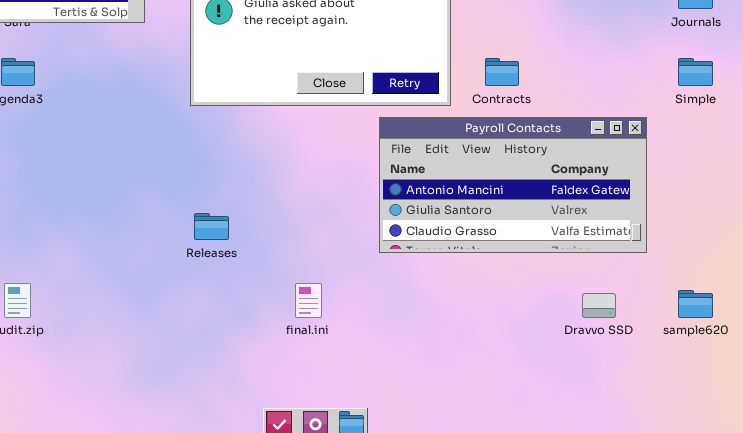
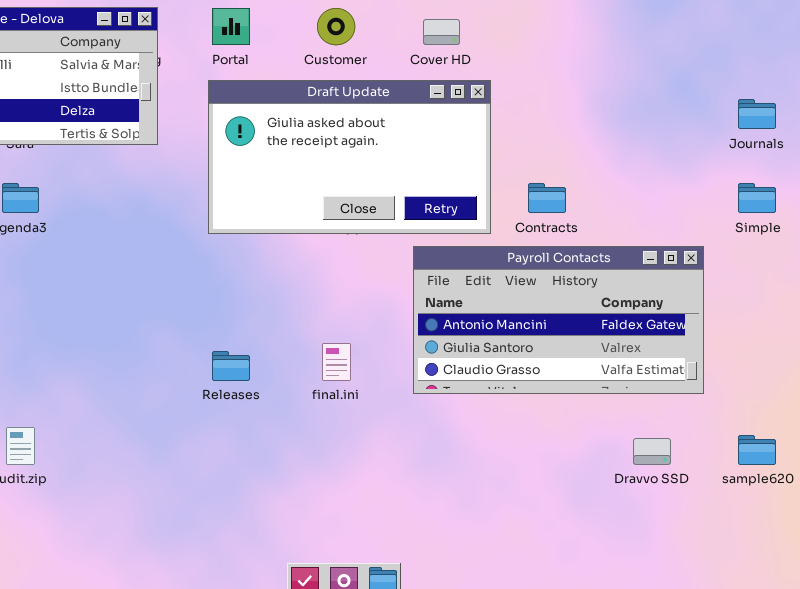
final.ini: [295,283,322,318] -> [322,343,351,381], moved

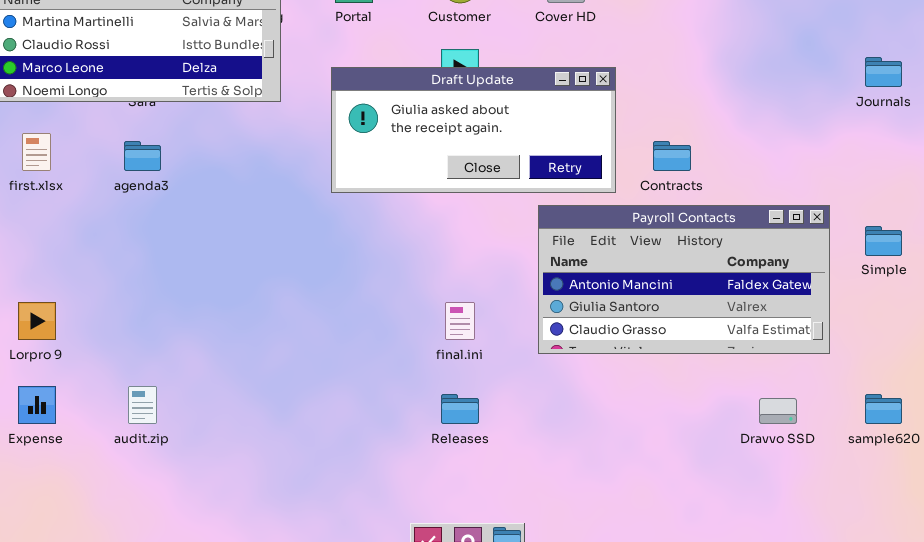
Draft Update: [208,80,491,234] -> [331,67,616,193], resized
Simple: [738,183,776,213] -> [865,226,902,256], moved
Releases: [212,351,250,381] -> [441,394,479,424], moved

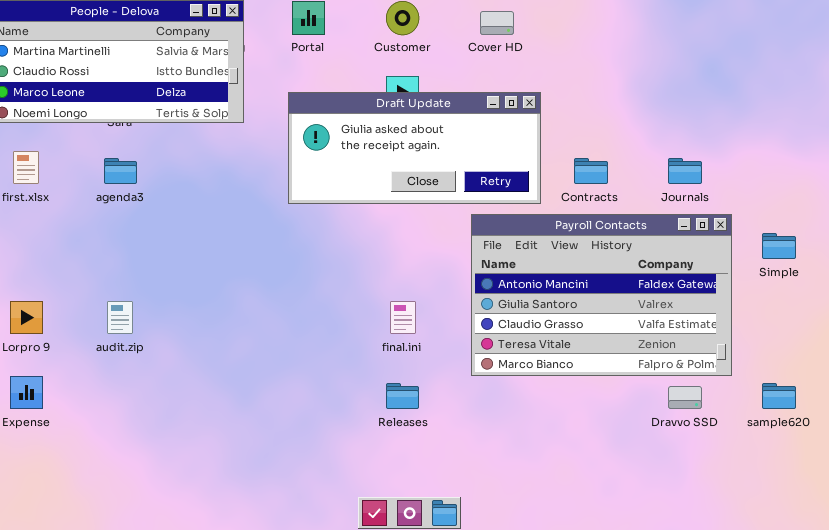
Journals: [865,57,902,87] -> [668,158,702,184], moved
Payroll Contacts: [538,205,830,354] -> [471,214,732,376], resized
audit.zip: [128,386,157,424] -> [107,301,133,334], moved

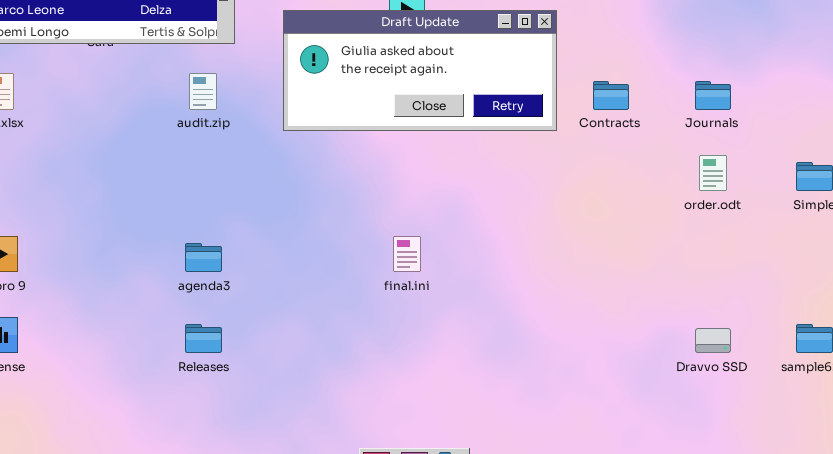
agenda3: [104,158,137,184] -> [185,243,222,272], moved
Payroll Contacts: [471,214,732,376] -> none, closed
audit.zip: [107,301,133,334] -> [189,73,217,110], moved
Releases: [386,383,419,409] -> [185,324,222,353], moved

